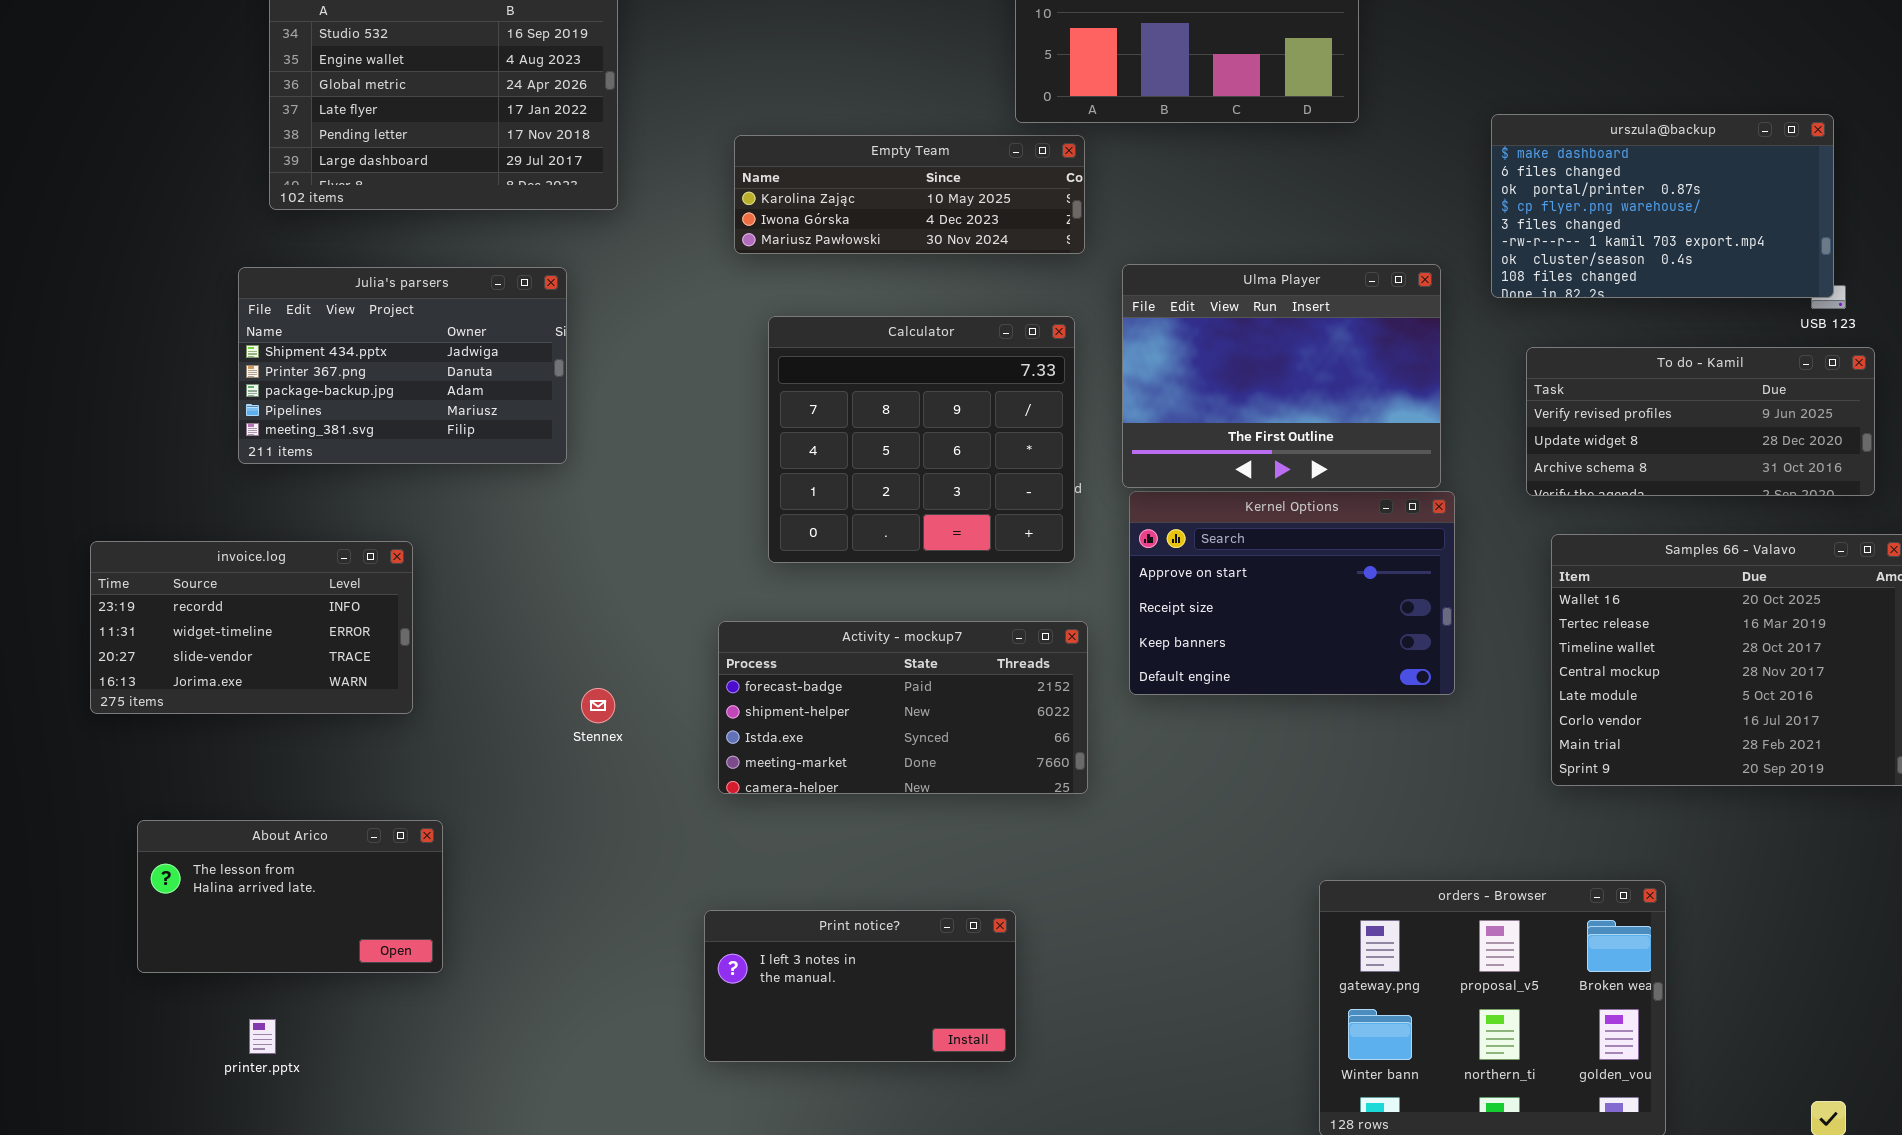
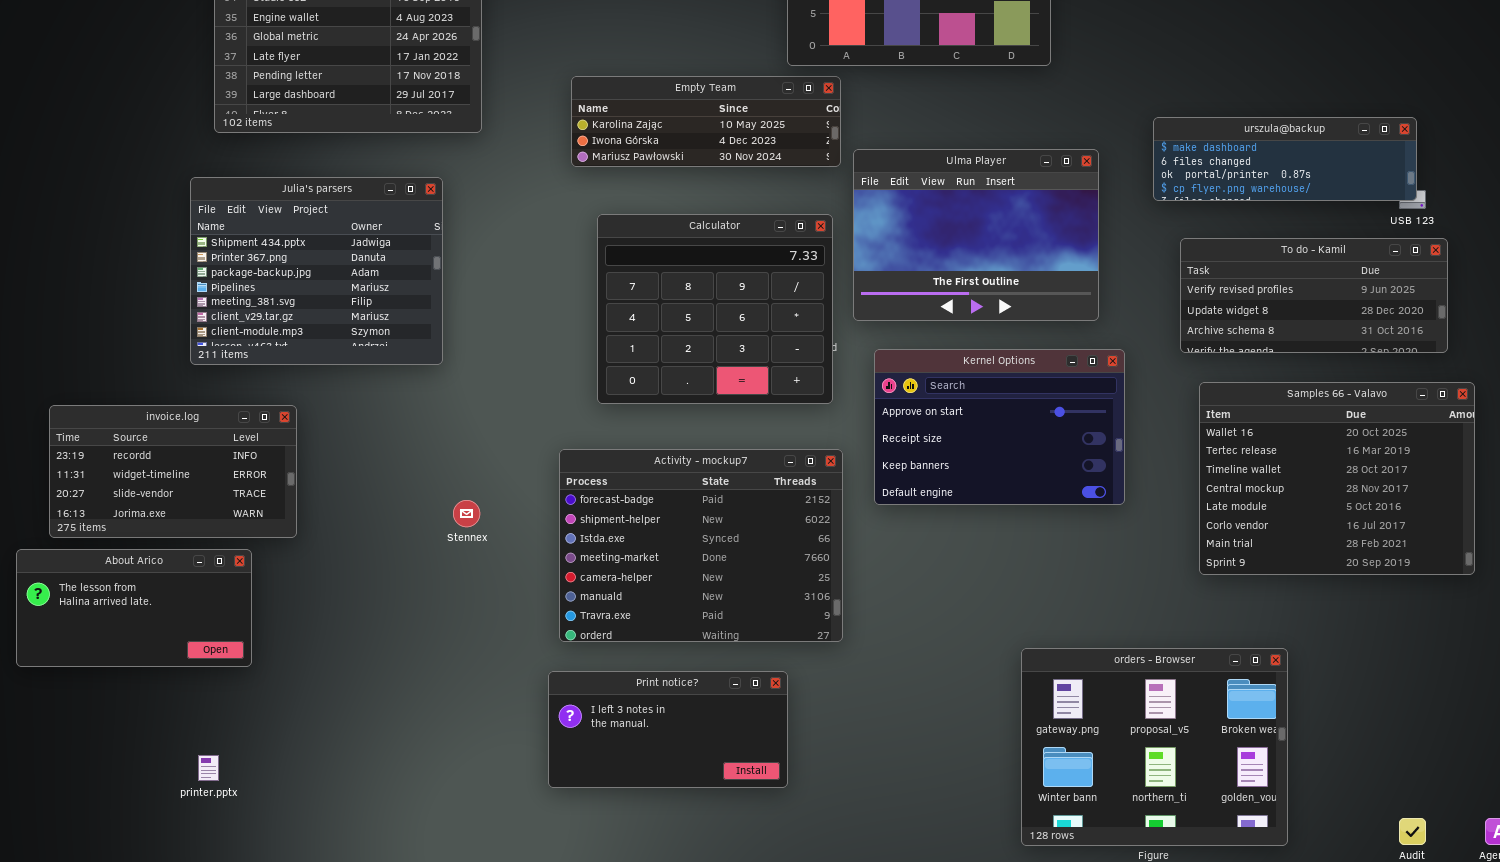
urszula@backup: [1491,114,1834,298] -> [1153,117,1417,201], resized
Ulma Player: [1122,264,1441,488] -> [853,149,1099,321], moved
Julia's parsers: [238,267,567,464] -> [190,177,443,365], resized
invoice.log: [90,541,413,714] -> [49,405,297,538], moved
Activity - mockup7: [718,621,1088,794] -> [559,449,843,642], resized
About Arico: [137,820,443,973] -> [16,549,252,667], moved

